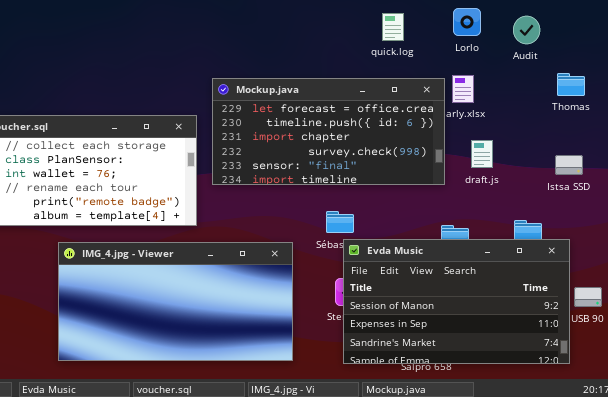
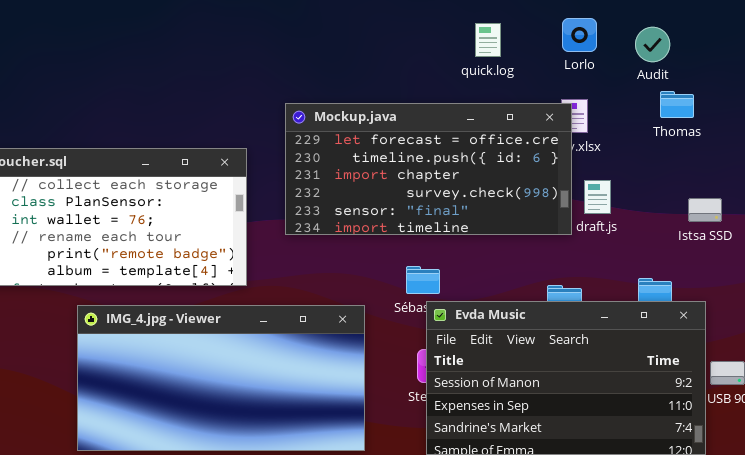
Thomas: [557,73,585,96] -> [660,91,694,118], moved
Mockup.java: [212,78,445,185] -> [285,103,572,235], moved

